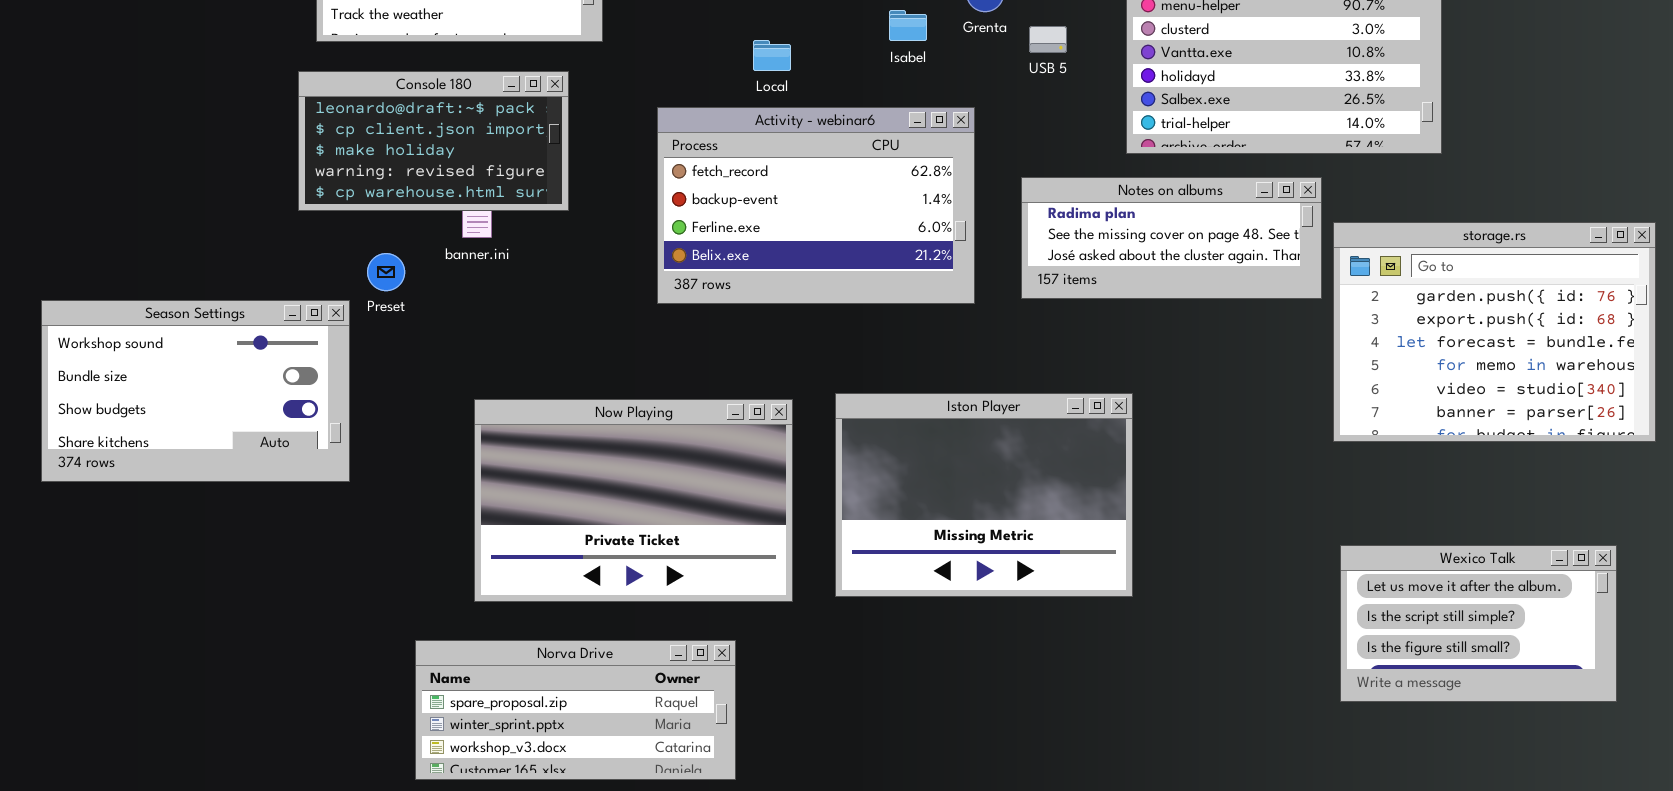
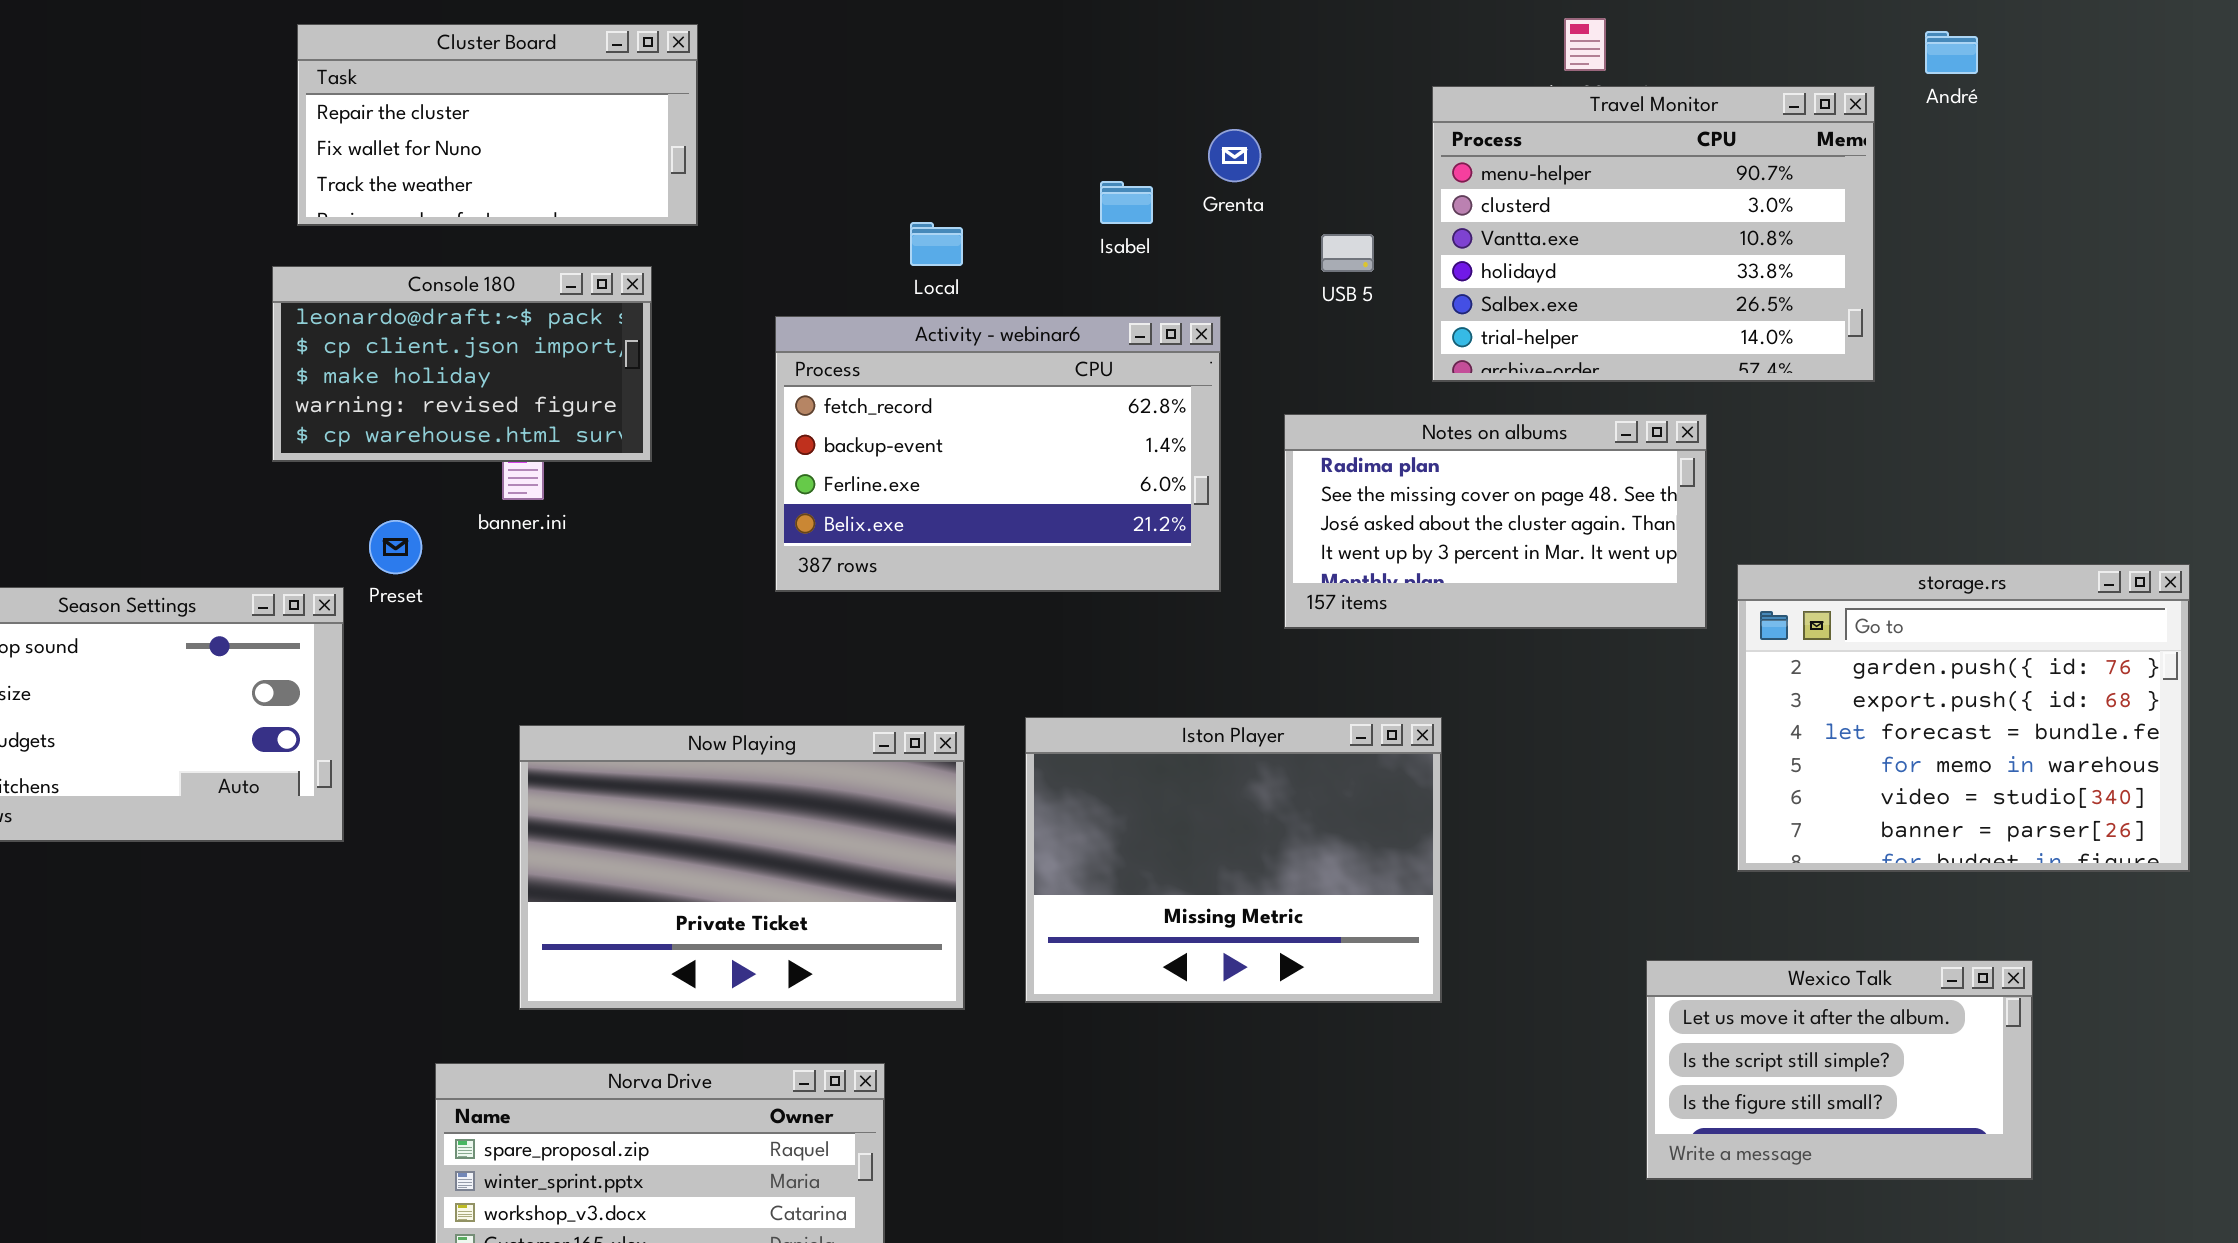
USB 5: [1029,26,1067,53] -> [1321,234,1374,272], moved
Notes on albums: [1021,177,1322,299] -> [1284,414,1707,629], resized
storage.rs: [1333,222,1656,442] -> [1737,564,2190,872], moved
Wexico Talk: [1340,545,1617,702] -> [1646,960,2033,1180], moved

